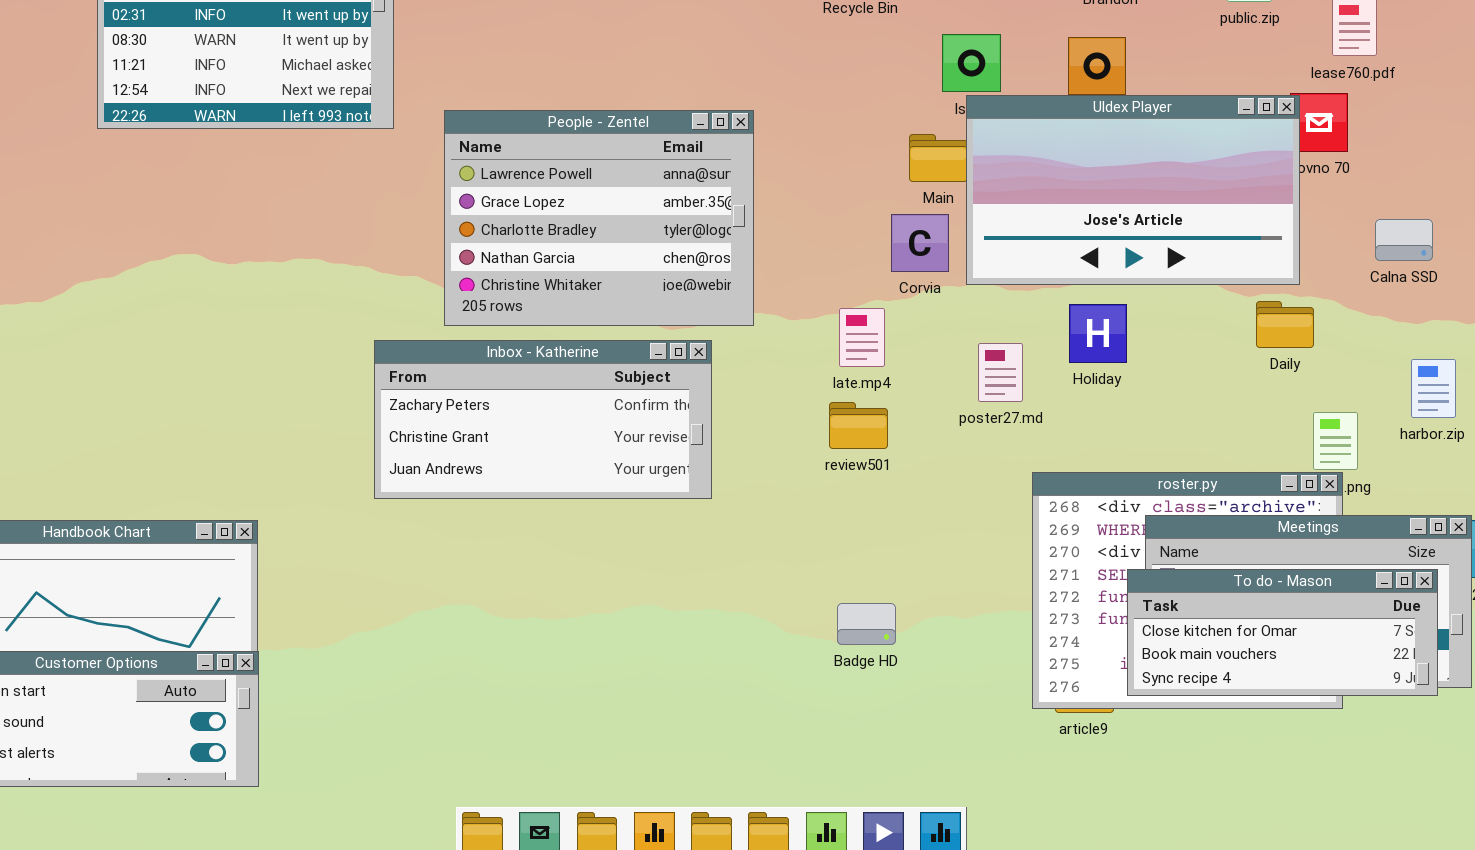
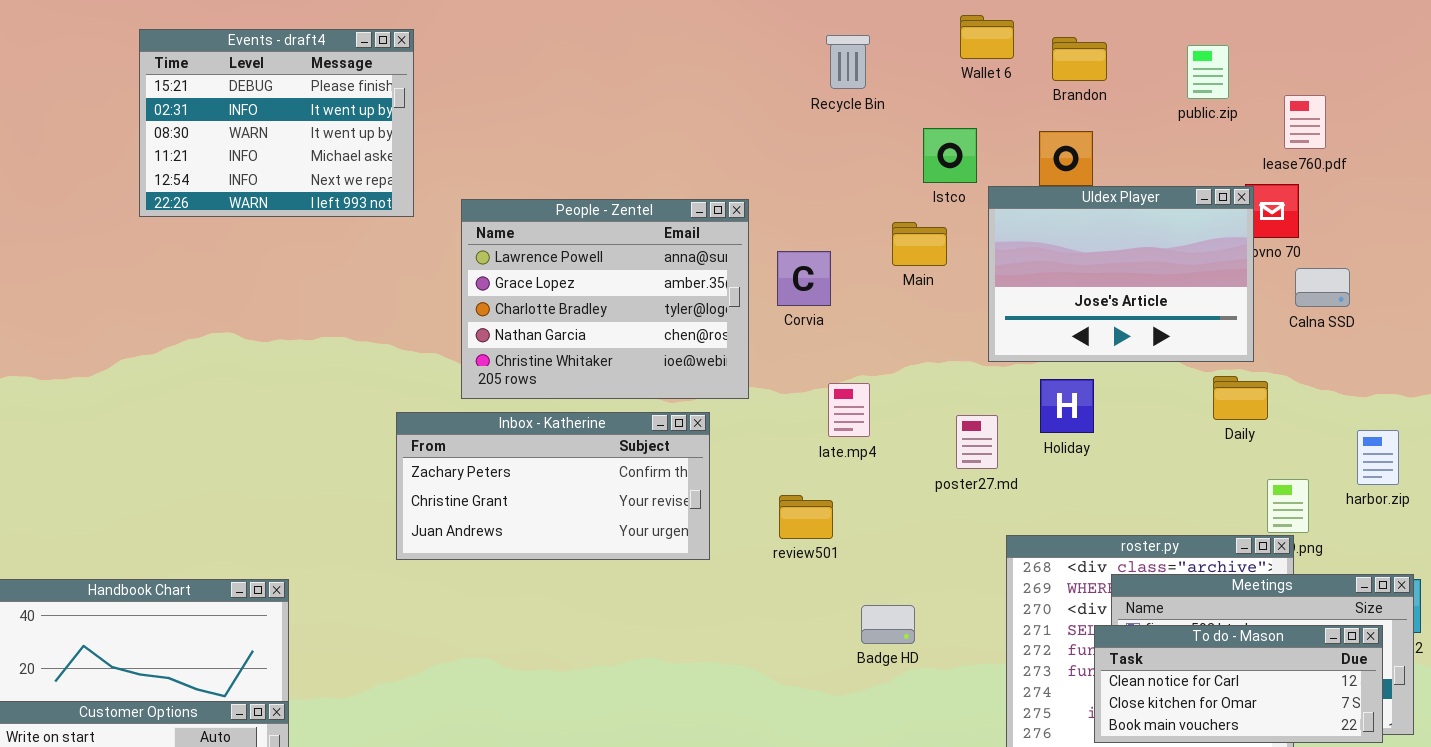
Uldex Player: [966,95,1300,285] -> [988,186,1254,362], resized
Corvia: [891,214,949,272] -> [777,251,831,306], moved
Calna SSD: [1375,219,1433,261] -> [1295,268,1350,307], moved
review501: [829,402,888,449] -> [779,495,833,539], moved
To do - Mason: [1127,569,1438,696] -> [1094,625,1383,743], scrolled up 1 row
Badge HD: [837,603,896,645] -> [861,605,915,644], moved

